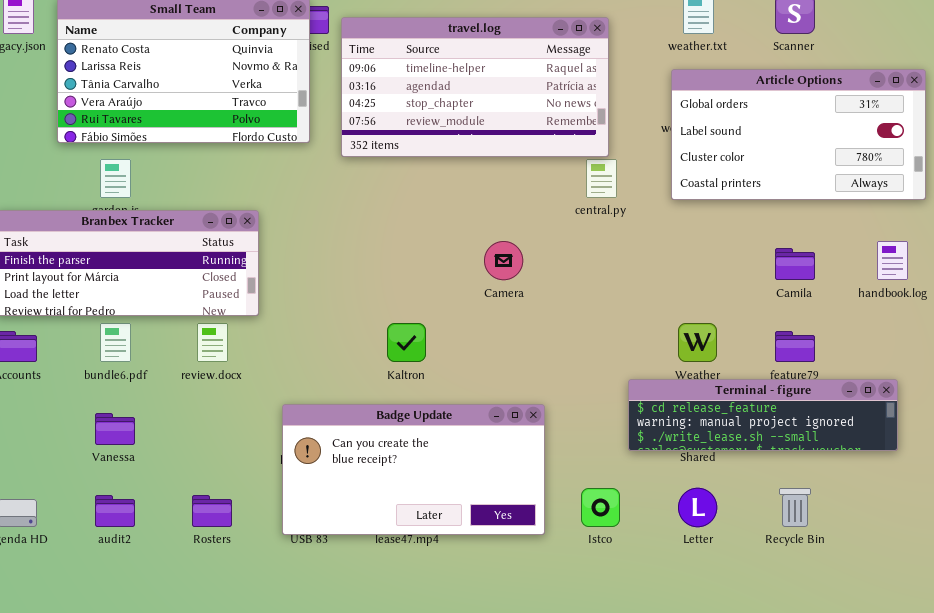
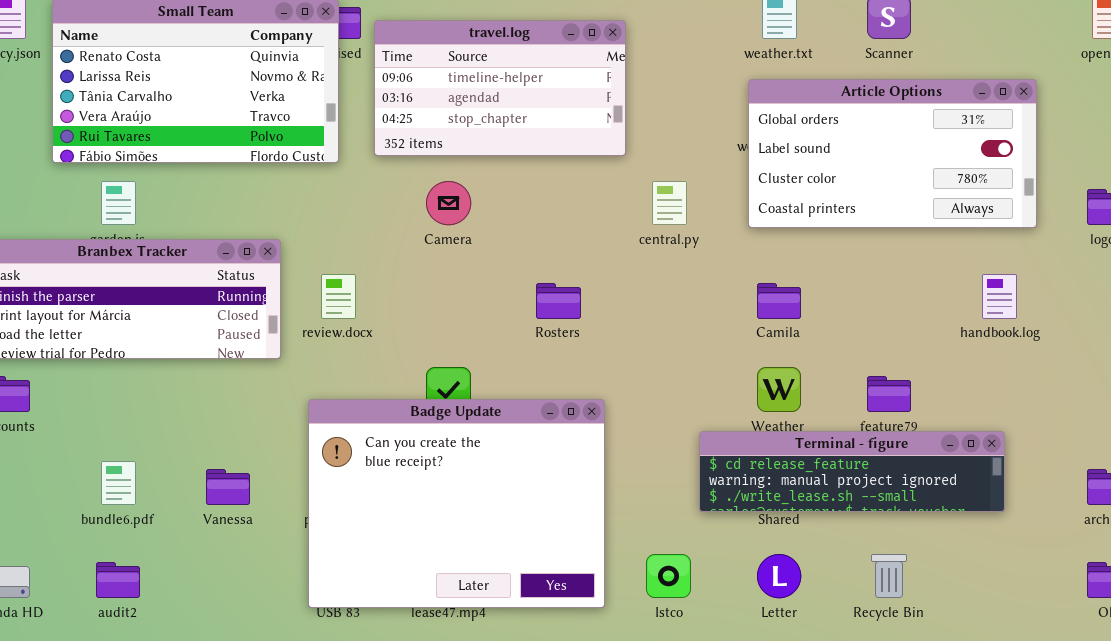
travel.log: [341,17,609,157] -> [374,20,626,156], resized
Camera: [484,241,523,280] -> [426,181,471,225], moved
Camila: [775,248,815,280] -> [757,283,801,319], moved
bundle6.pdf: [100,323,131,362] -> [101,461,136,505], moved
review.docx: [197,323,228,362] -> [321,274,356,319], moved
Badge Update: [282,404,545,535] -> [308,399,605,608], resized
Vanessa: [95,413,135,445] -> [206,469,250,505], moved
Rosters: [192,495,232,527] -> [536,283,581,319], moved

